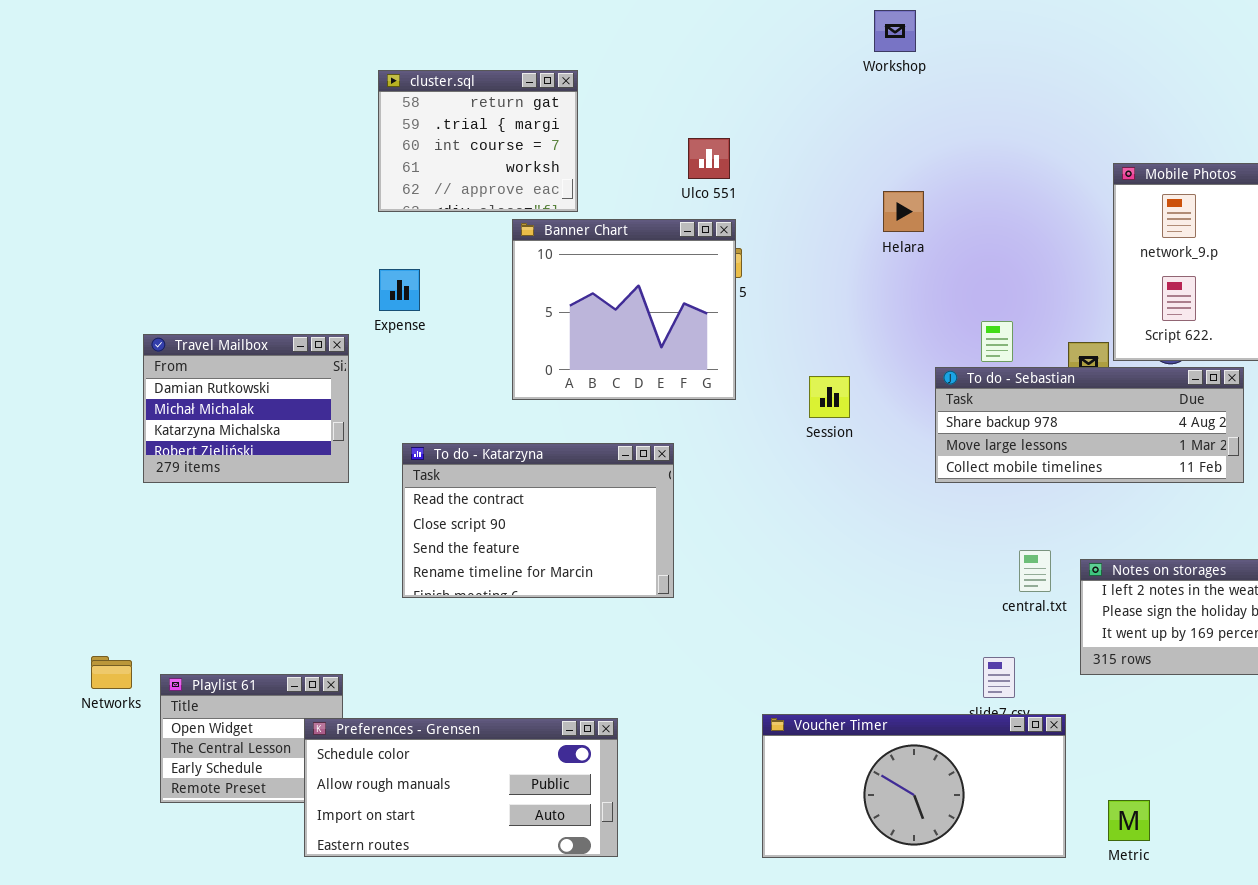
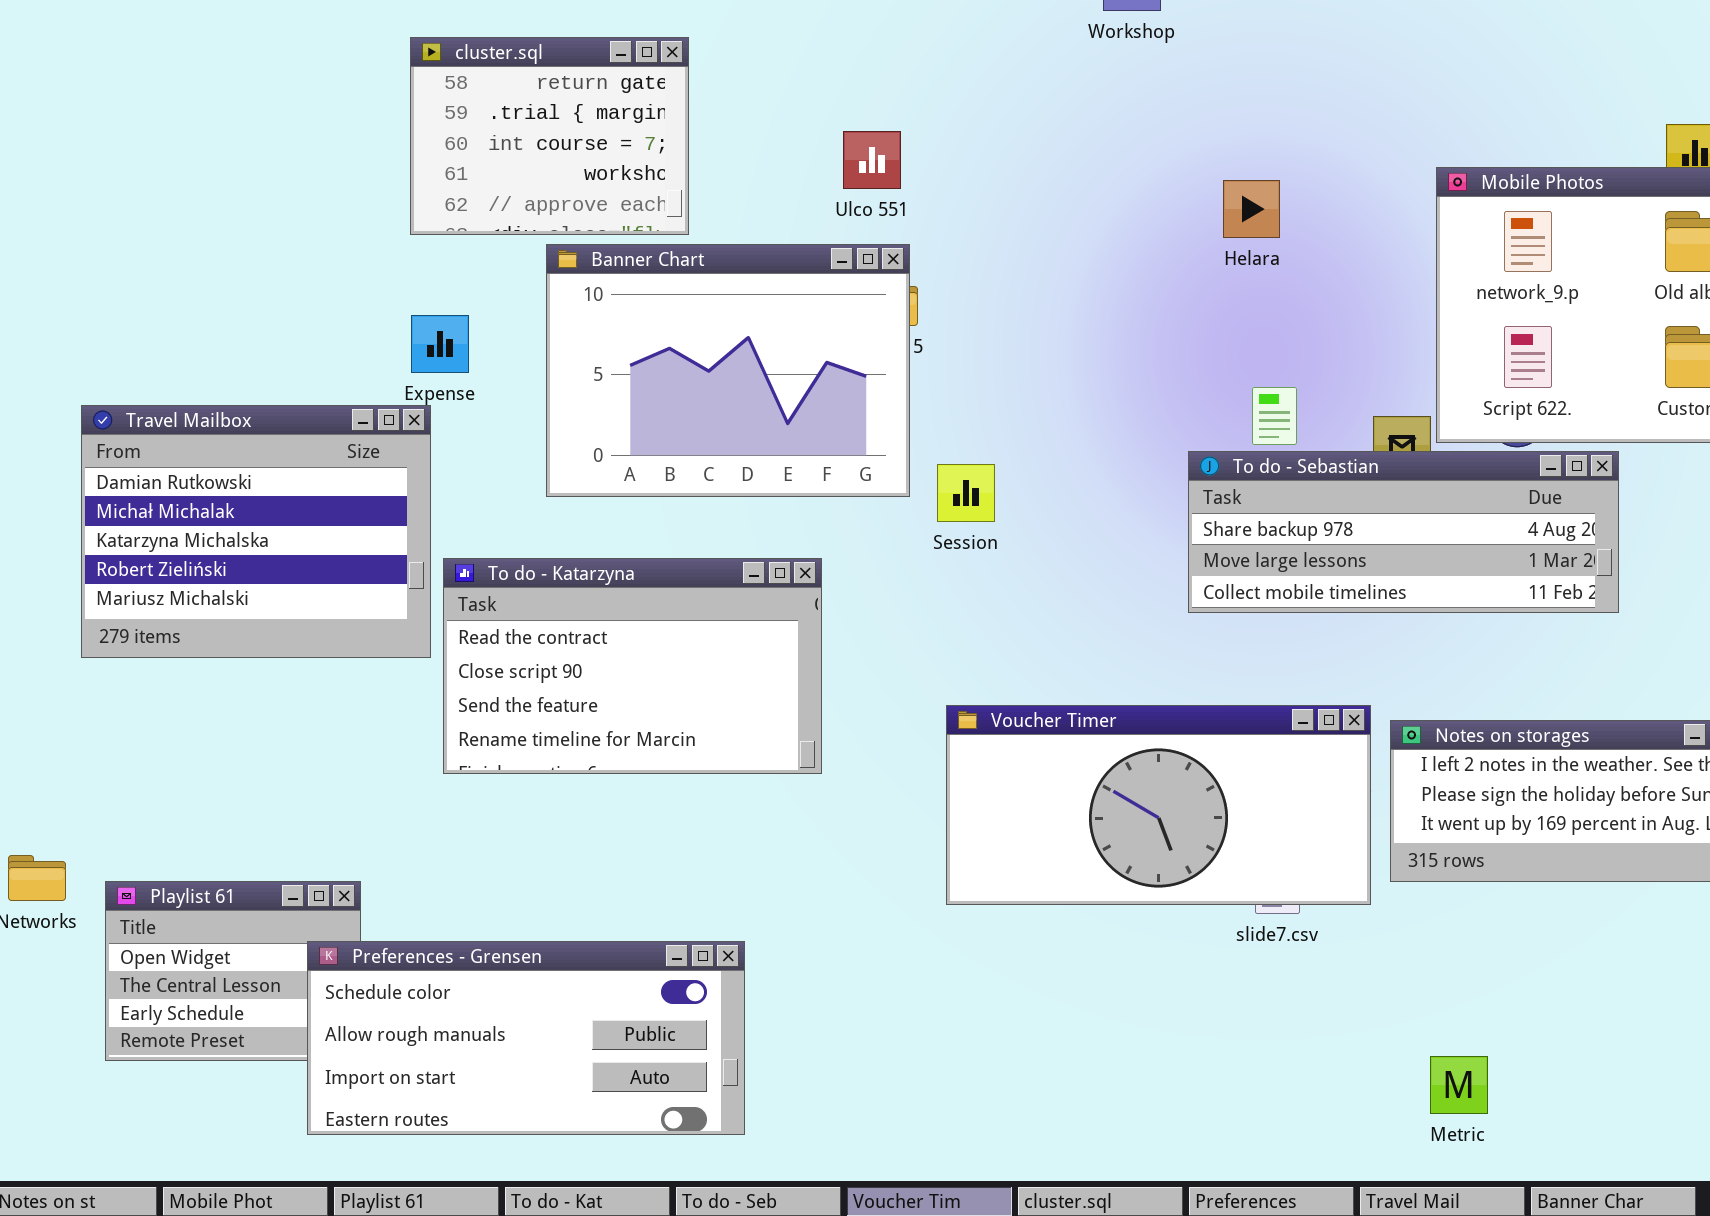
Helara: [883,191,924,232] -> [1223,180,1280,238], moved
Banner Chart: [512,219,736,400] -> [546,244,910,497], resized
Travel Mailbox: [143,334,349,483] -> [81,405,431,658], resized
Session: [809,376,850,418] -> [937,464,995,522], moved
Voucher Timer: [762,714,1066,858] -> [946,705,1371,905], moved

